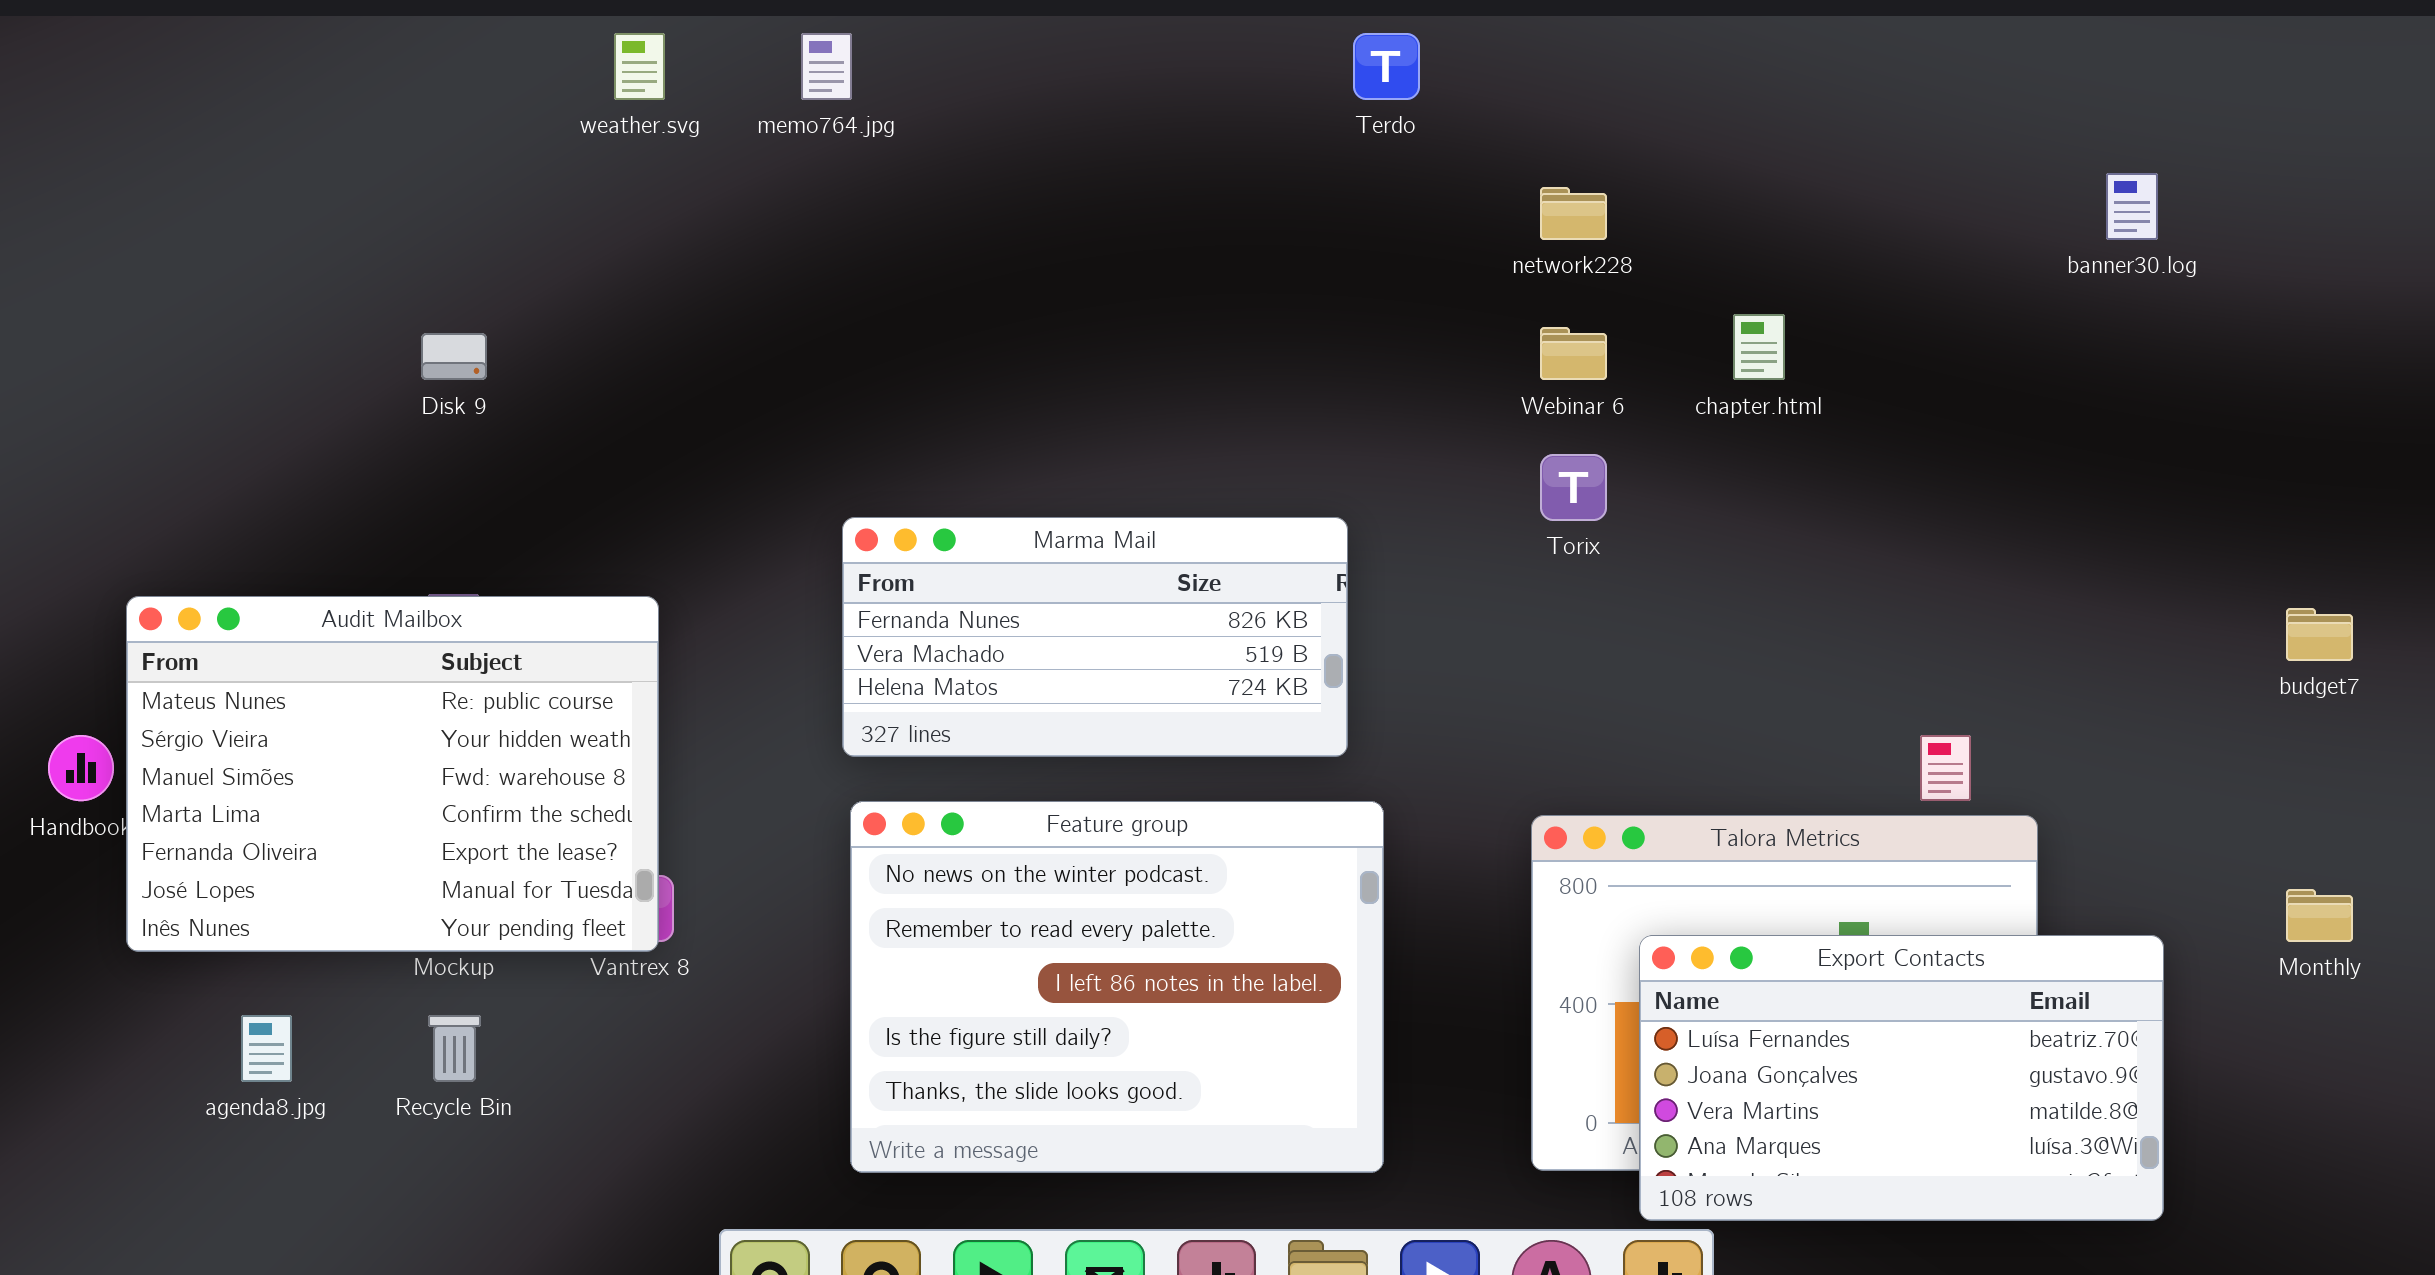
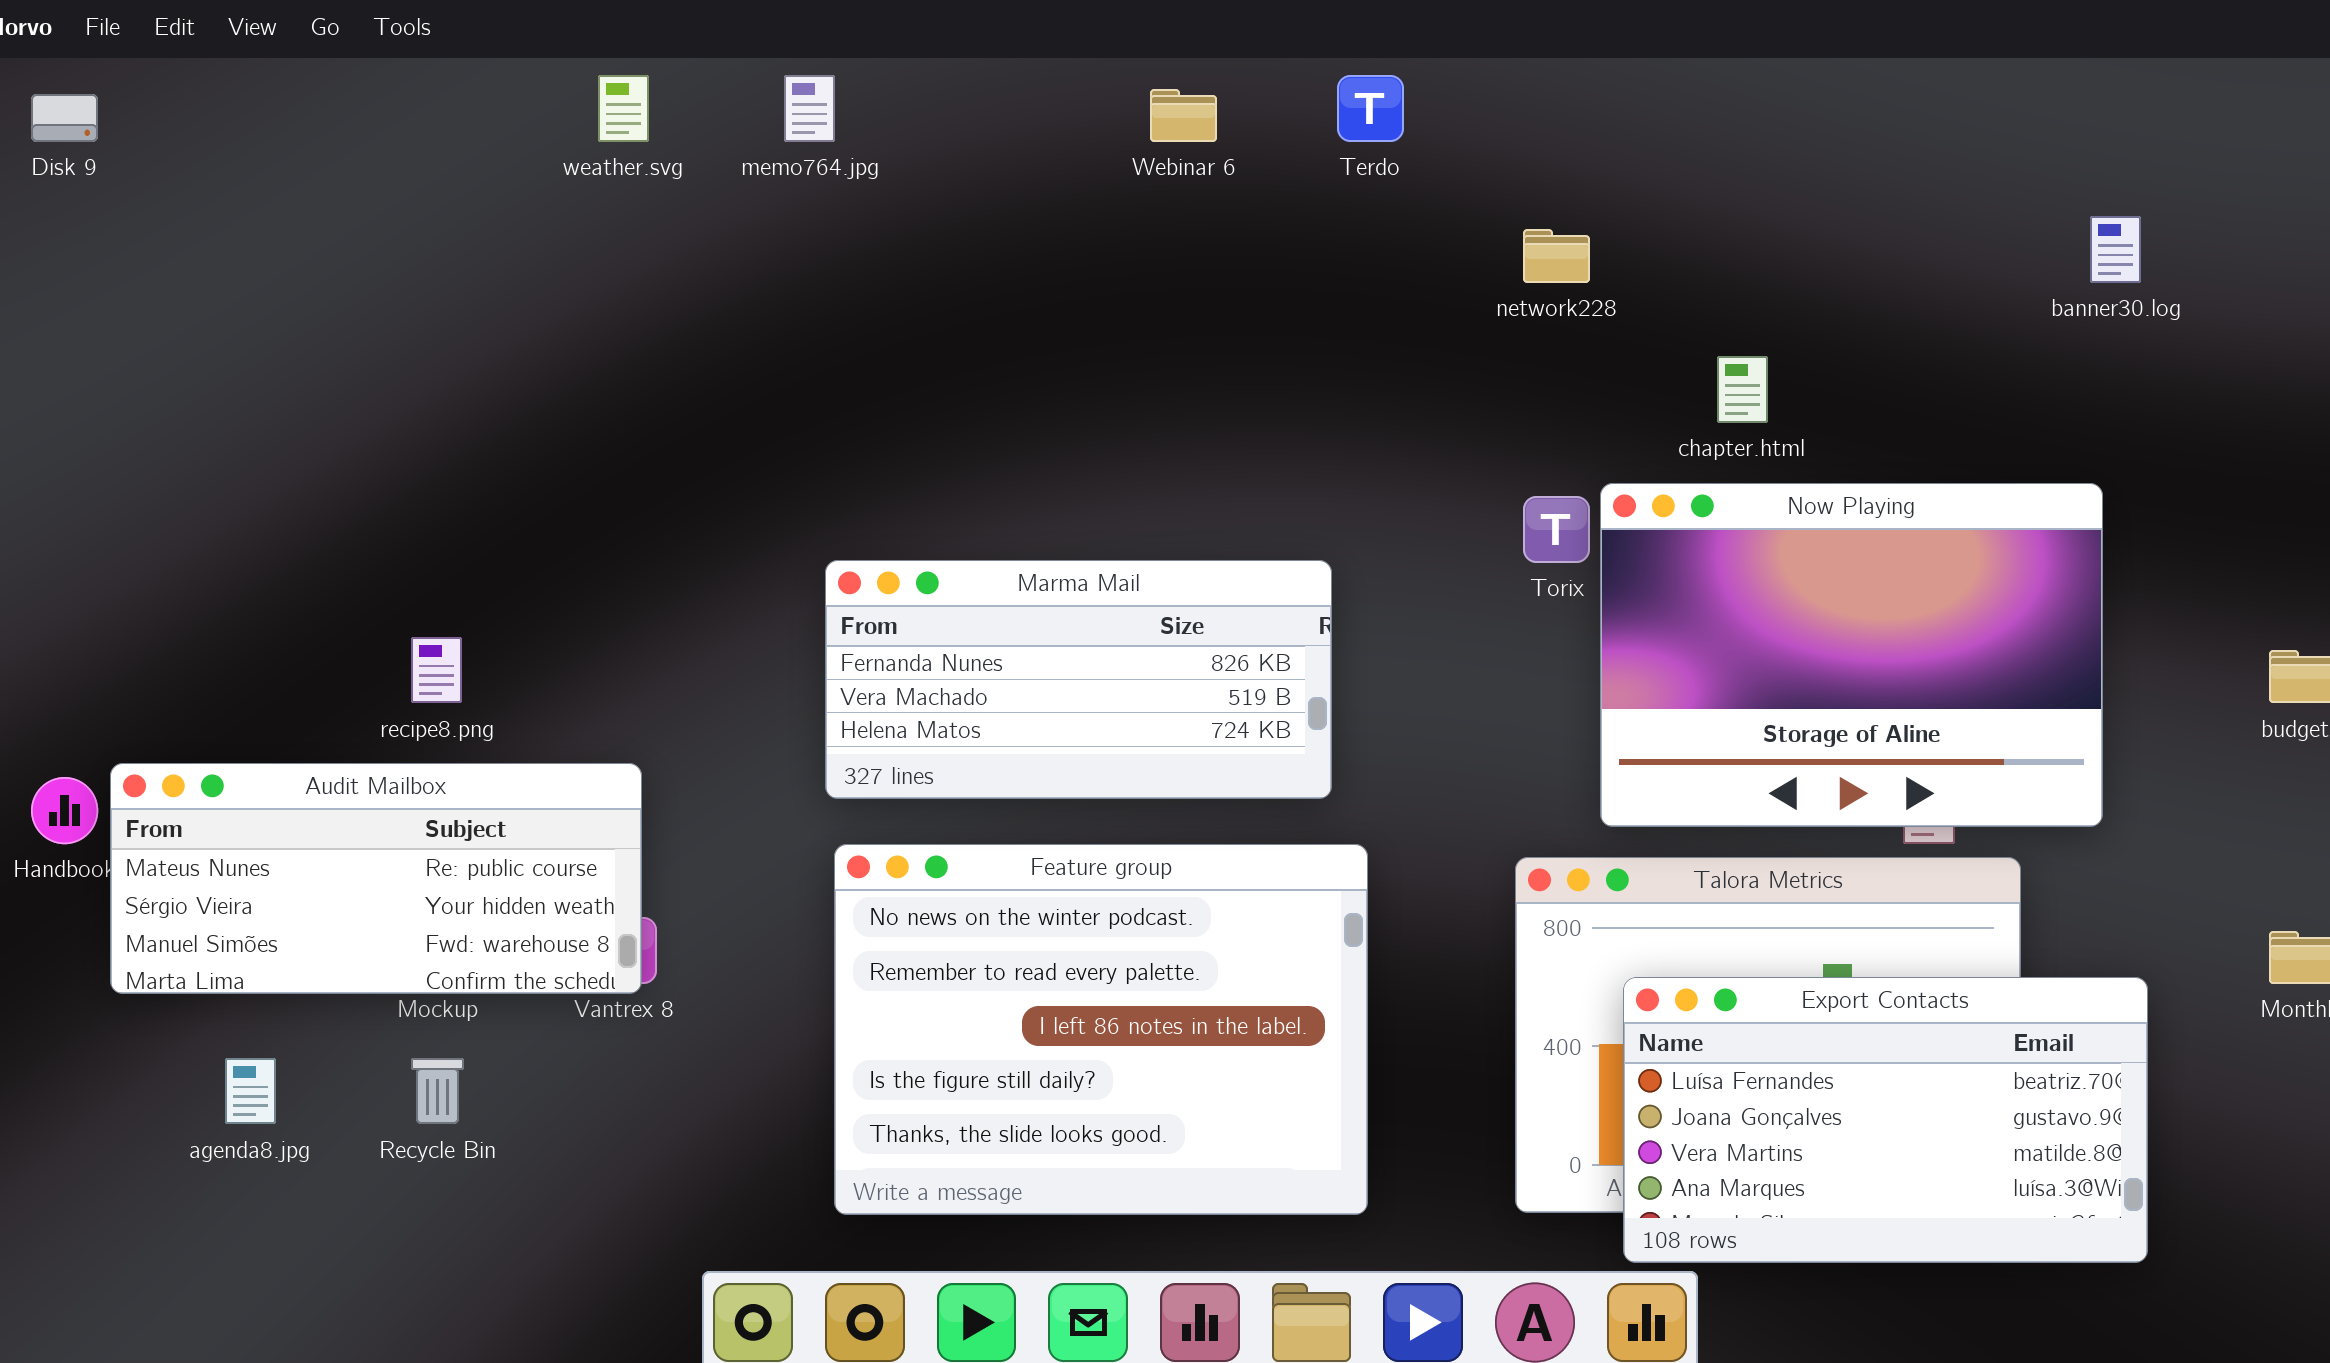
Webinar 6: [1540,327,1607,380] -> [1150,89,1217,142], moved
Disk 9: [421,333,487,380] -> [31,94,98,142], moved
Now Playing: none -> [1600,483,2103,827], opened
Audit Mailbox: [126,596,659,952] -> [110,763,642,994], resized

